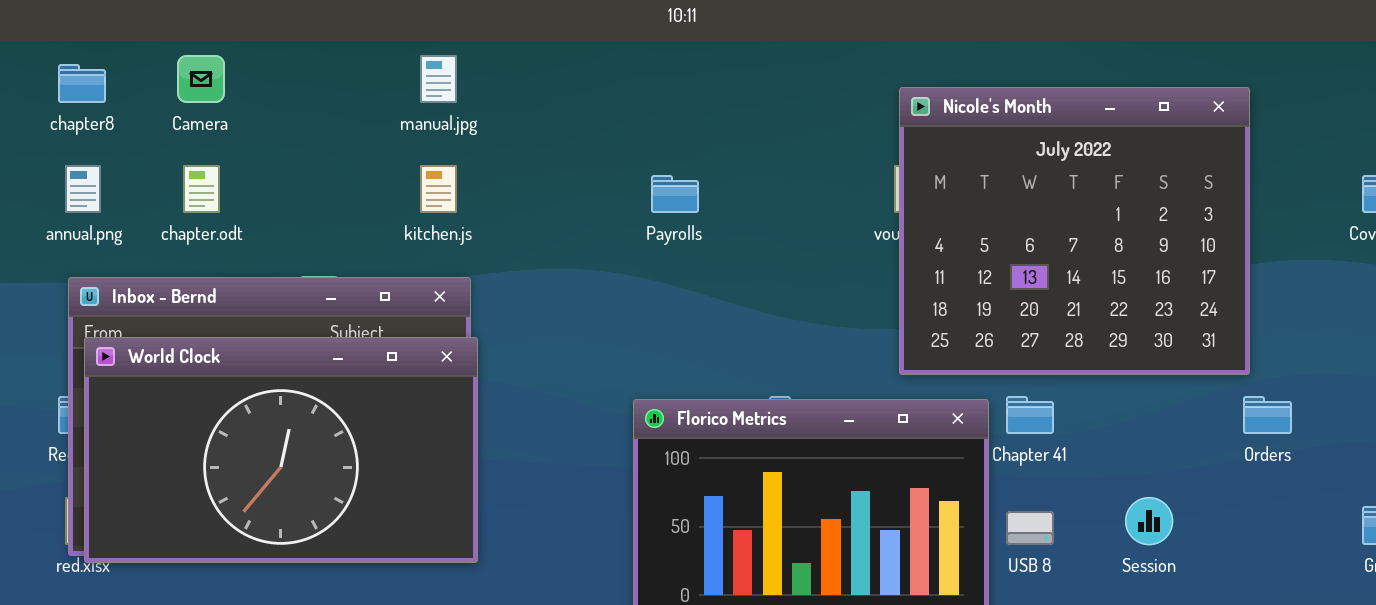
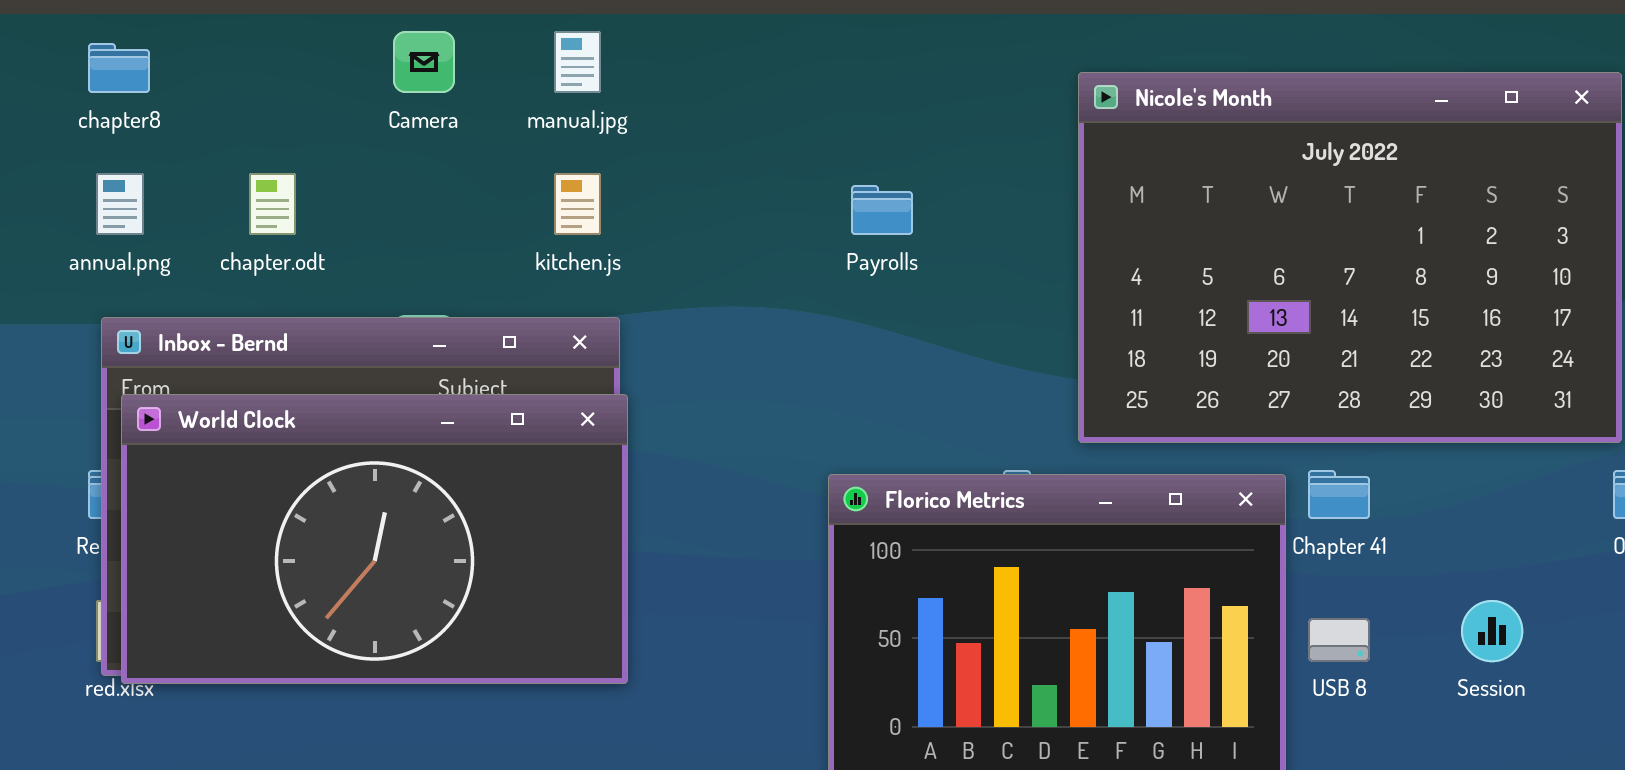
Camera: [177,55,225,103] -> [393,31,455,93], moved
Nicole's Month: [899,87,1250,375] -> [1078,72,1622,443], resized

